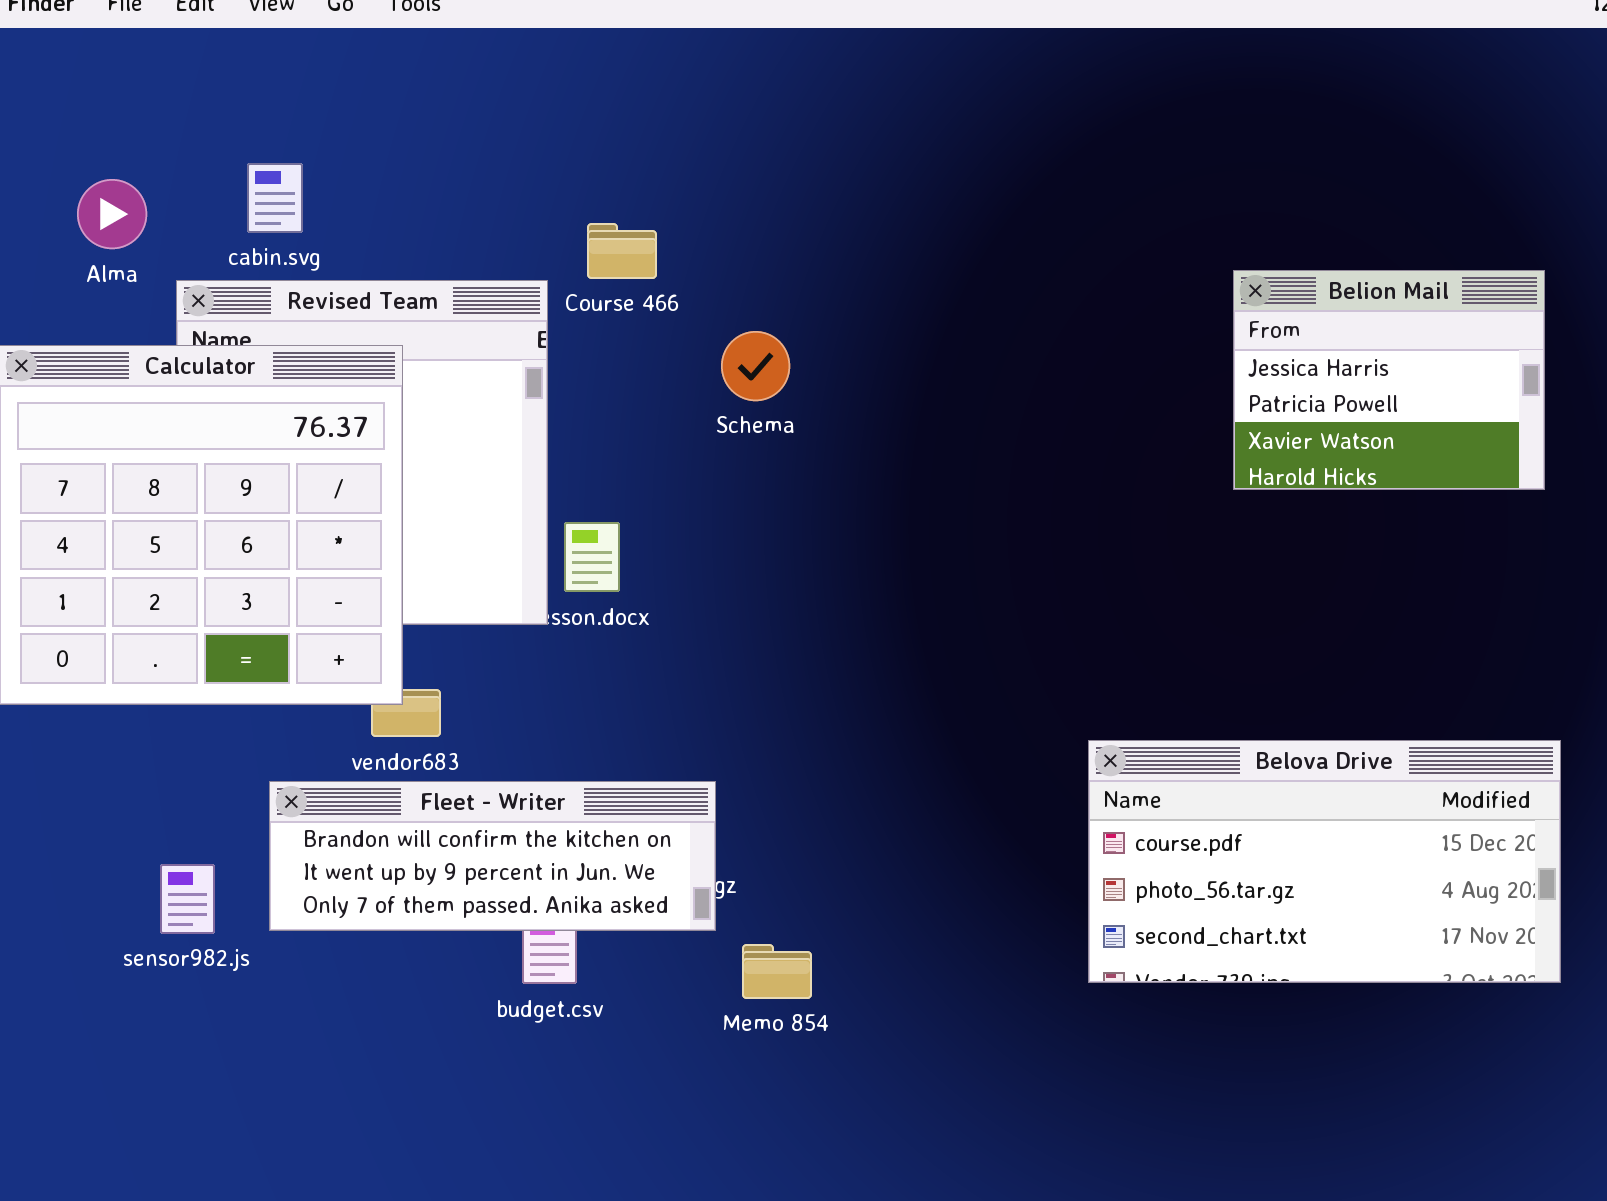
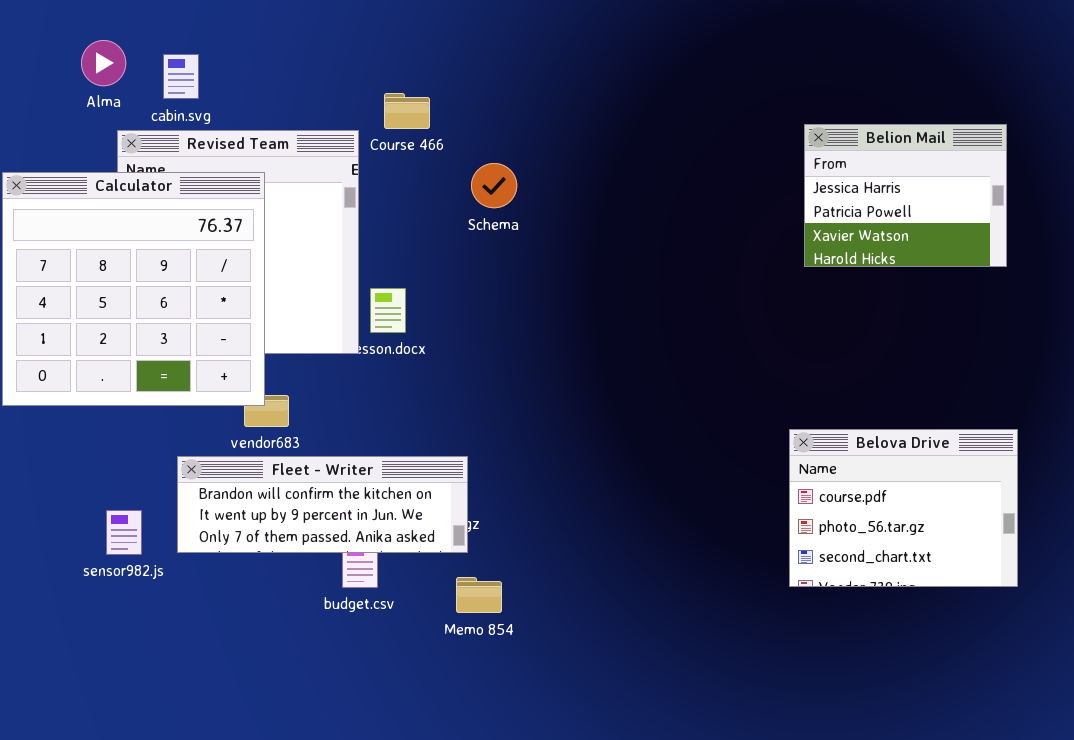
Alma: [77,179,147,249] -> [81,40,126,86], moved
Belova Drive: [1088,740,1561,983] -> [789,429,1018,587], resized
Memo 854: [742,944,812,999] -> [456,577,502,613], moved

